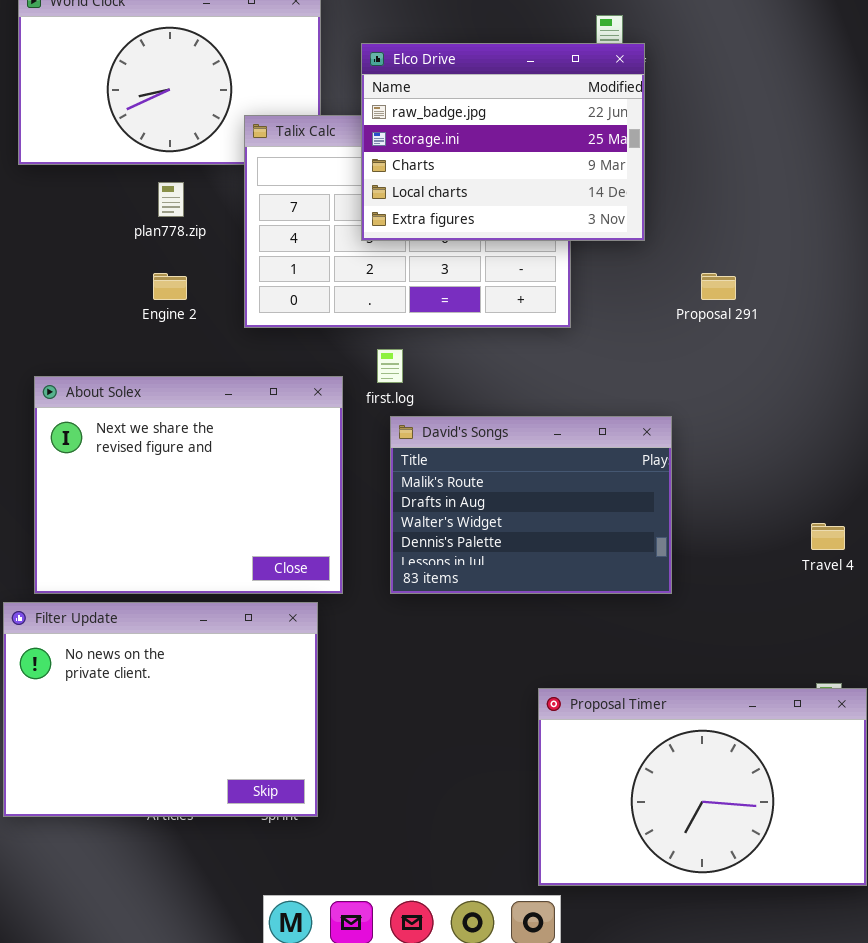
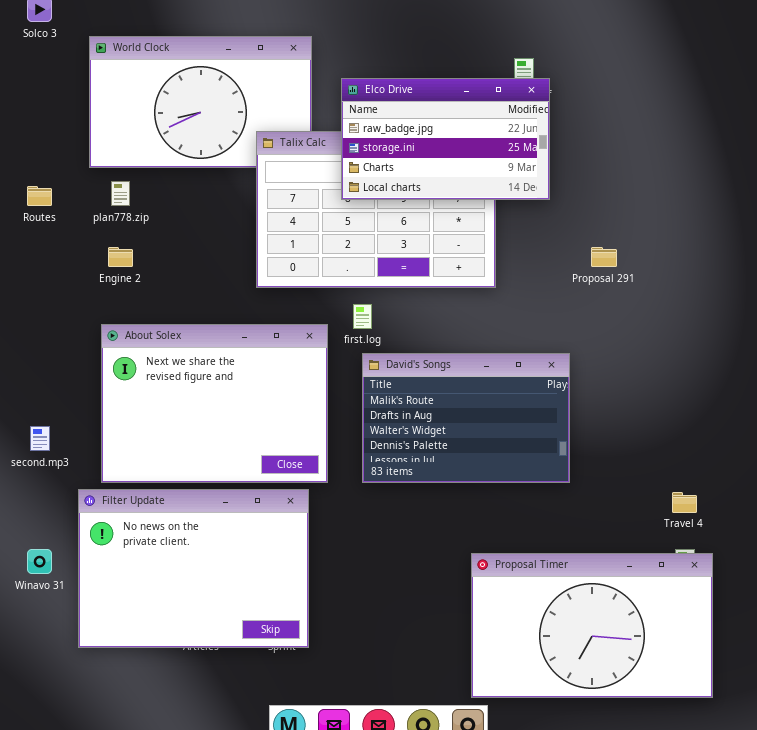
Elco Drive: [361,43,645,241] -> [341,78,550,200], resized
plan778.zip: [158,182,184,217] -> [111,181,130,206], moved
Engine 2: [153,273,187,300] -> [108,247,133,267], moved
Travel 4: [811,523,845,550] -> [672,492,697,513], moved

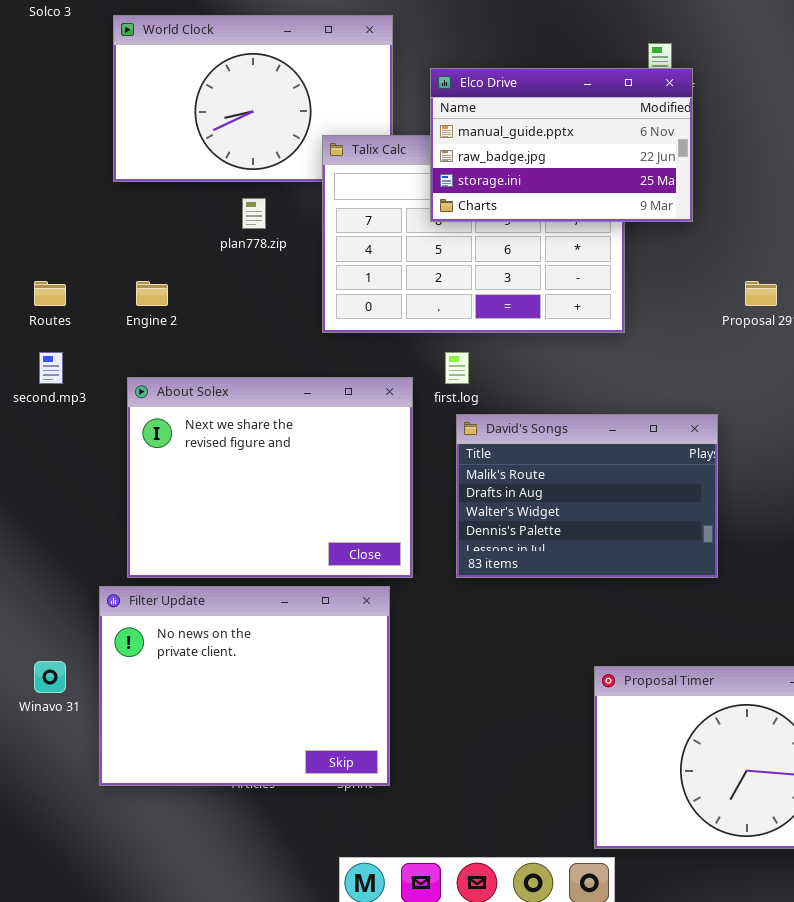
Elco Drive: [341,78,550,200] -> [430,68,693,222], scrolled up 1 row
plan778.zip: [111,181,130,206] -> [242,198,266,229], moved
Routes: [27,186,52,206] -> [34,281,66,306], moved
second.mp3: [30,426,50,451] -> [39,352,63,384], moved

